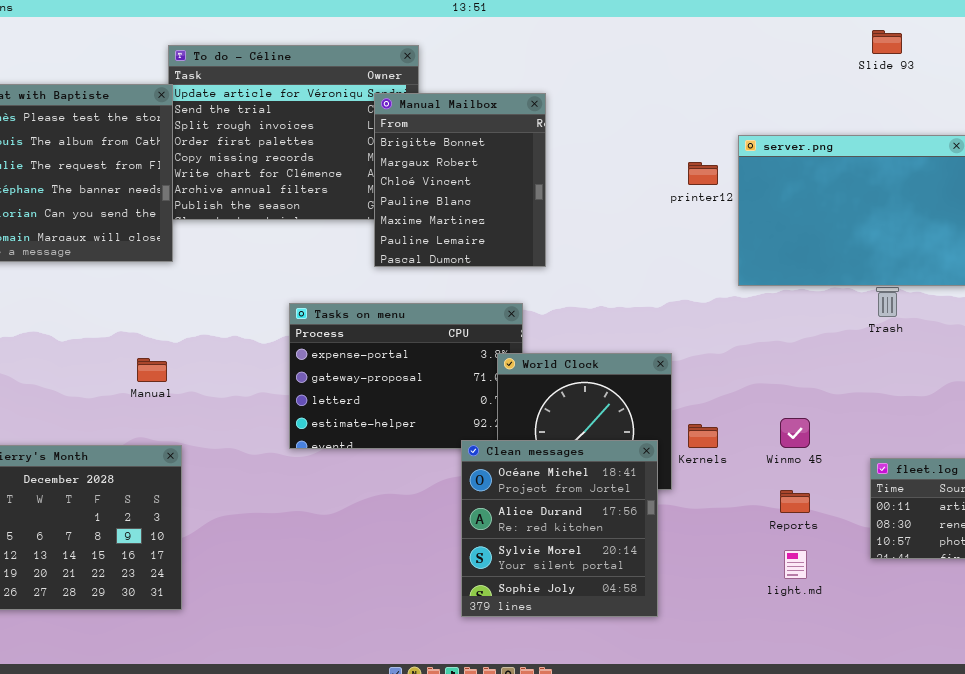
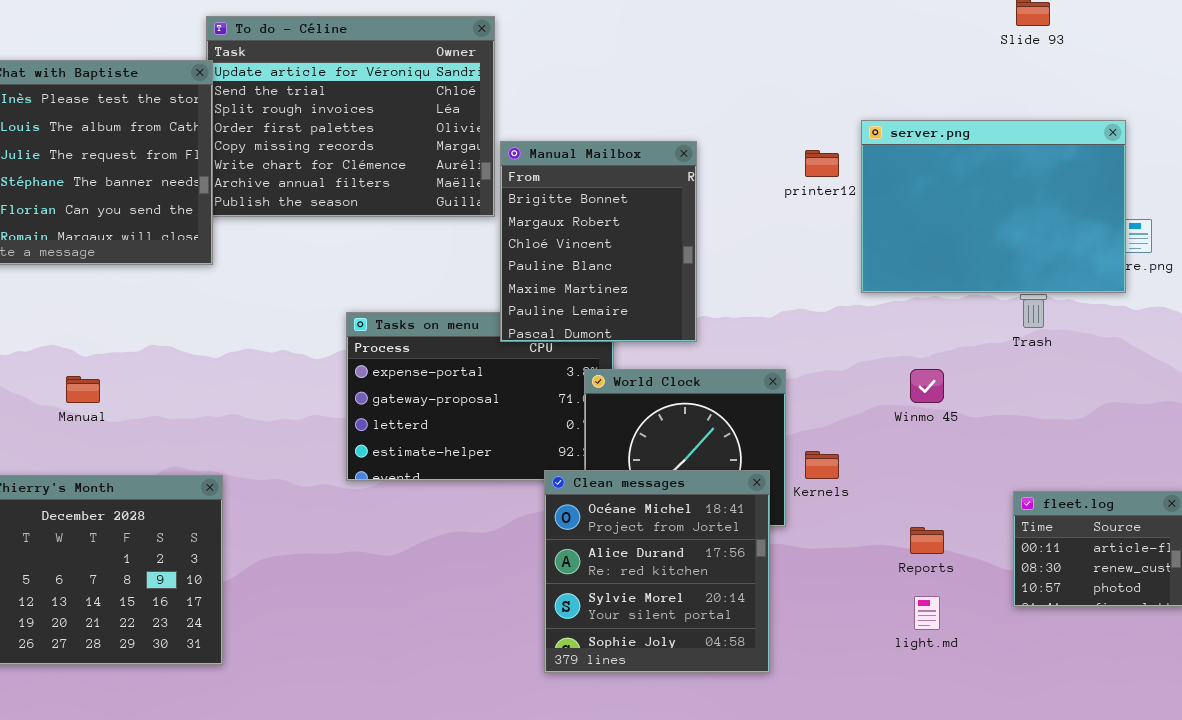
Manual Mailbox: [374,93,546,267] -> [500,141,697,342], moved
Manual: [137,358,167,382] -> [66,376,100,403], moved
Winmo 45: [780,418,810,448] -> [910,369,944,403], moved

